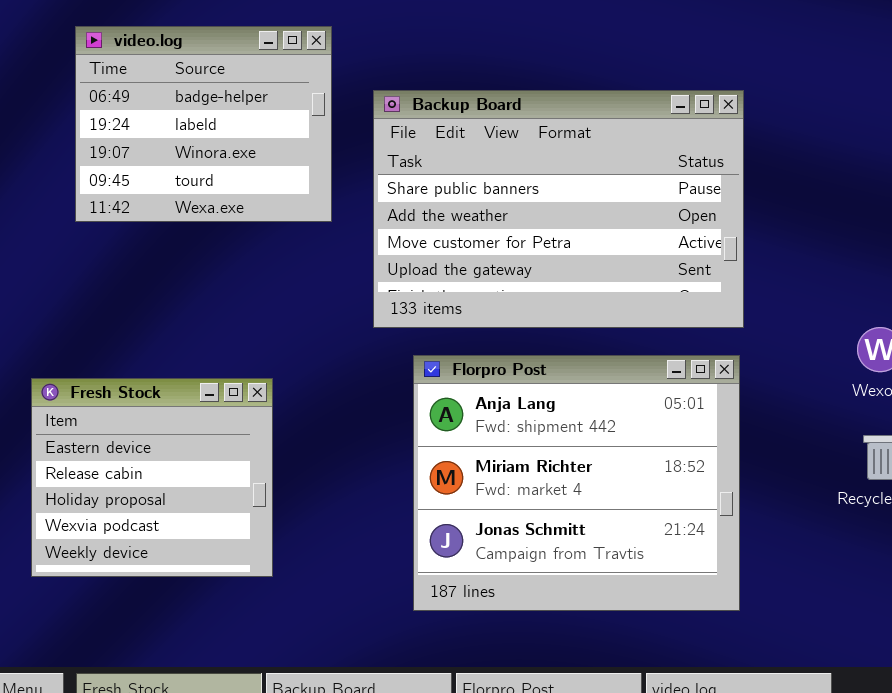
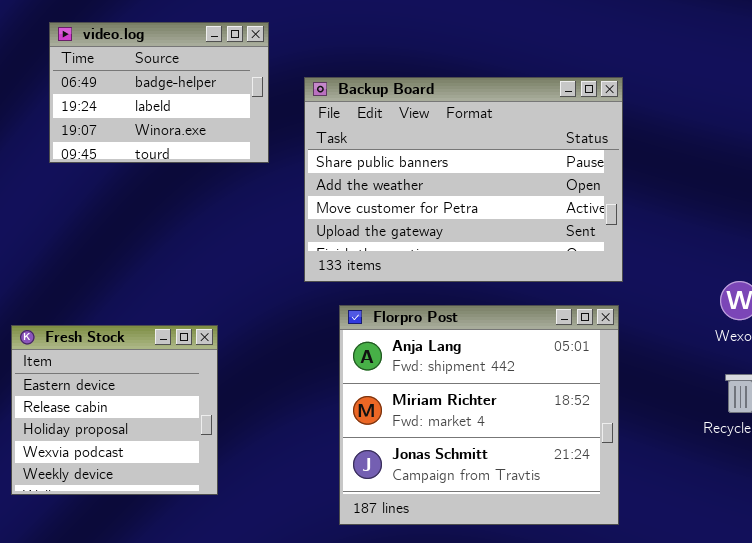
video.log: [75,26,332,222] -> [49,22,269,163], resized

